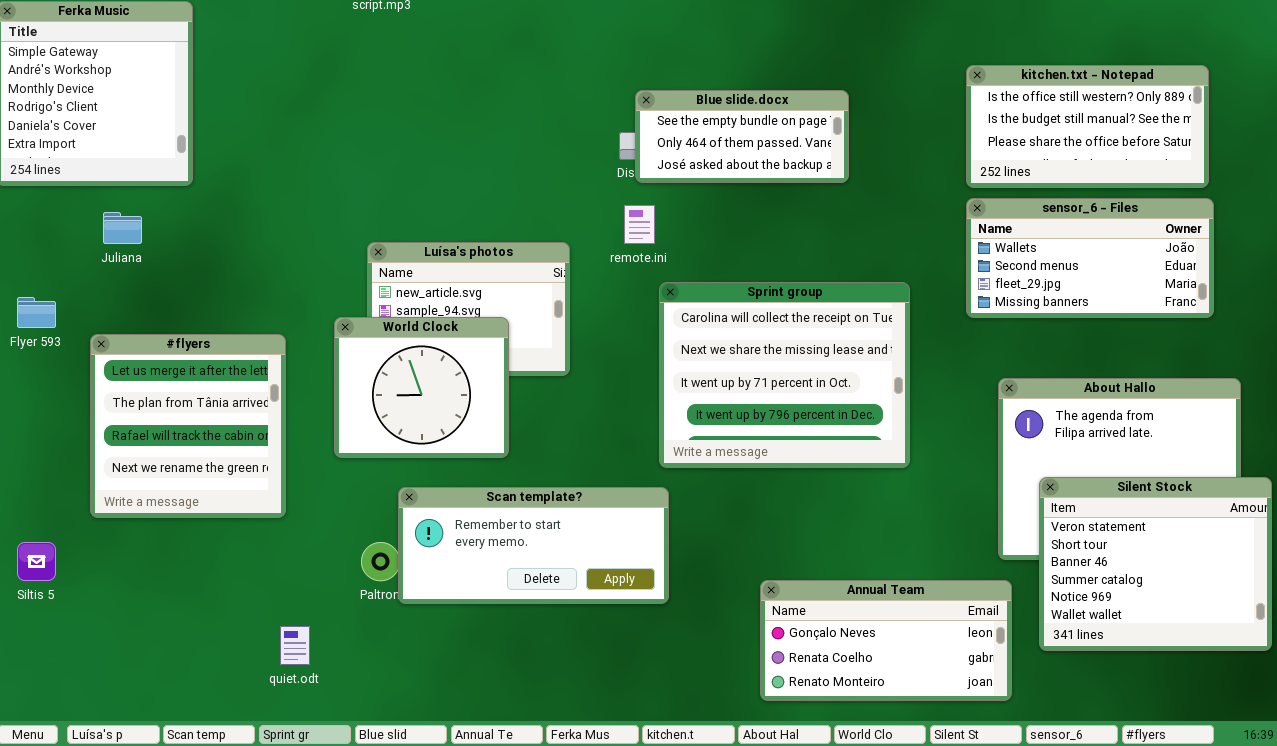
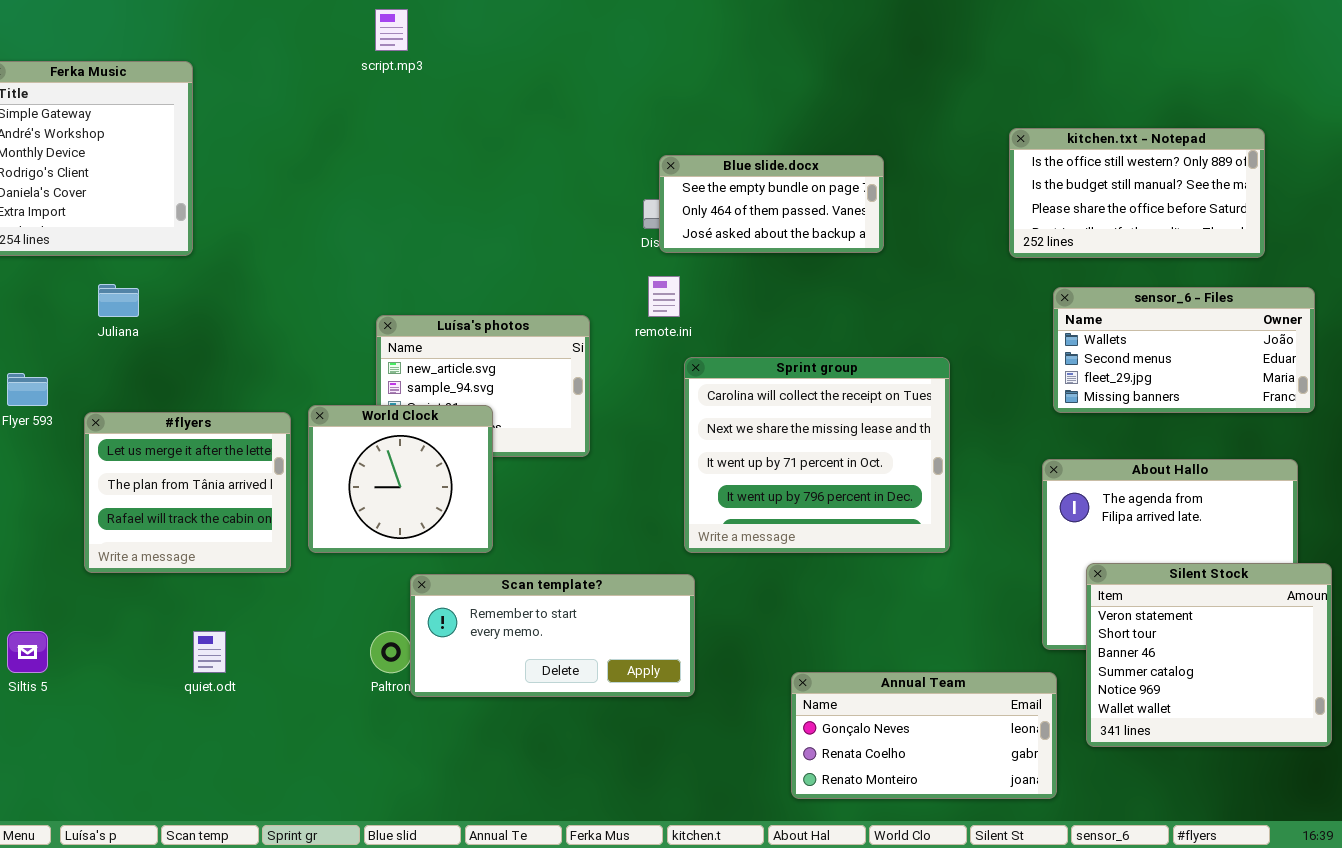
sensor_6 - Files: [966,198,1214,318] -> [1053,287,1315,413], moved
World Clock: [334,317,509,458] -> [308,405,493,553], moved
#flyers: [90,334,286,518] -> [84,412,291,573], resized
quiet.odt: [280,626,310,665] -> [193,631,226,673], moved

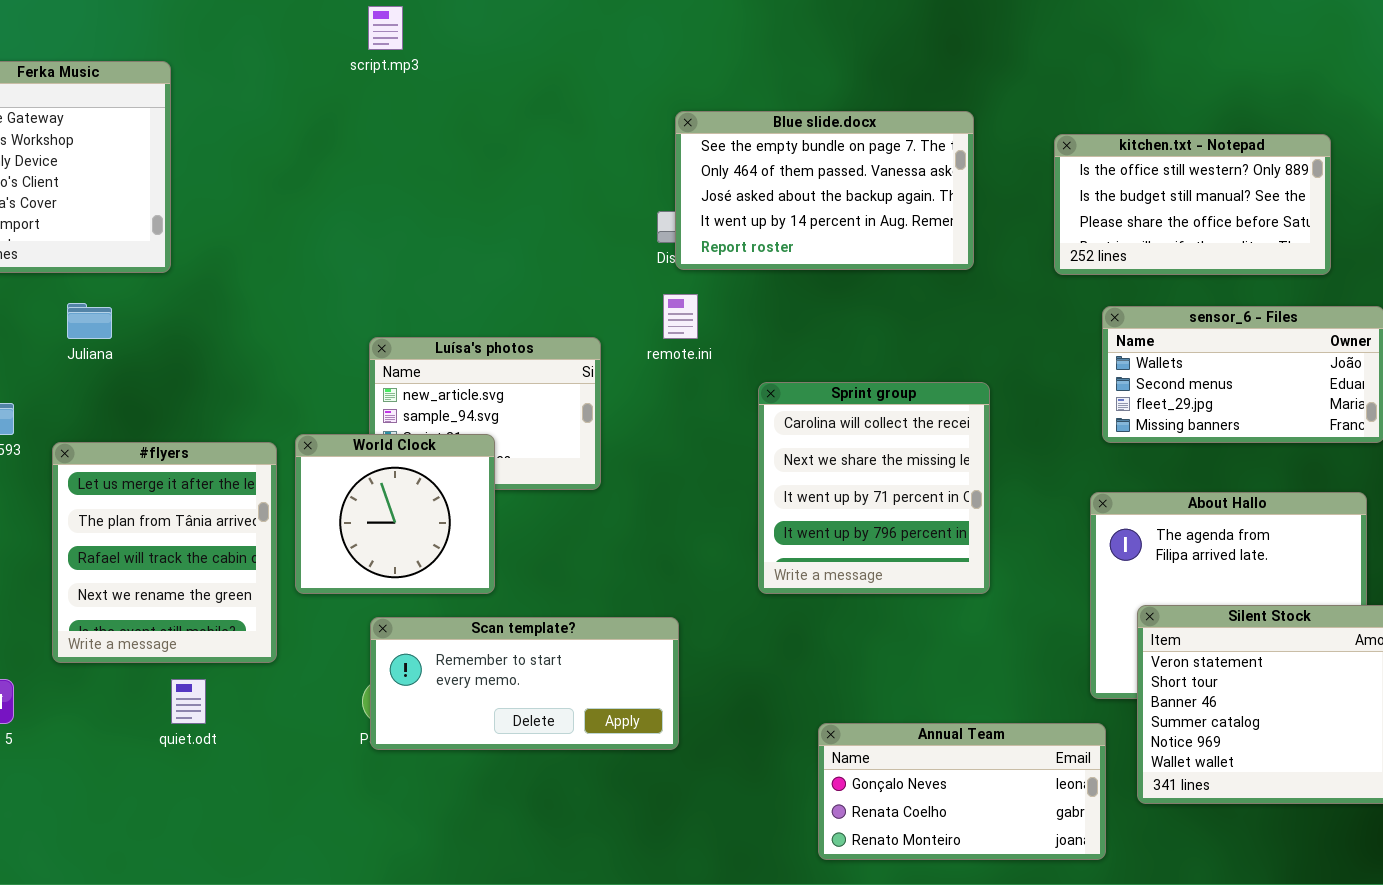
Blue slide.docx: [659,155,884,253] -> [675,111,974,270], resized
Sprint group: [684,357,950,553] -> [758,382,990,594], resized
#flyers: [84,412,291,573] -> [52,442,277,663], resized
Scan template?: [410,574,695,697] -> [370,617,679,750], moved

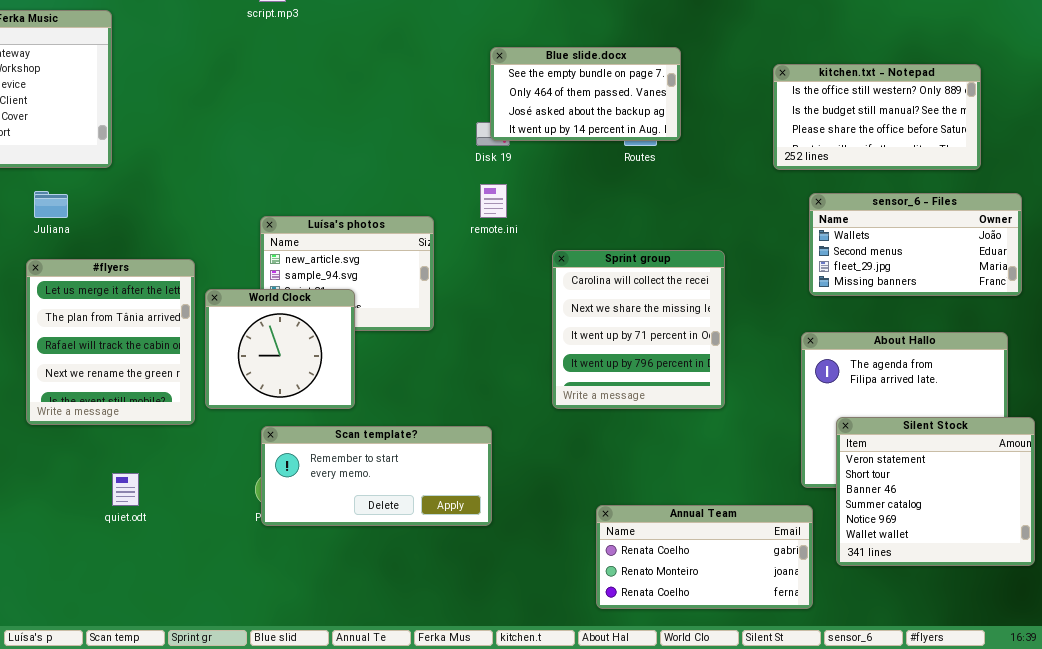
Blue slide.docx: [675,111,974,270] -> [490,47,681,141], resized
#flyers: [52,442,277,663] -> [26,259,195,425], moved
Annual Team: [818,723,1106,860] -> [596,505,813,609], scrolled down 1 row

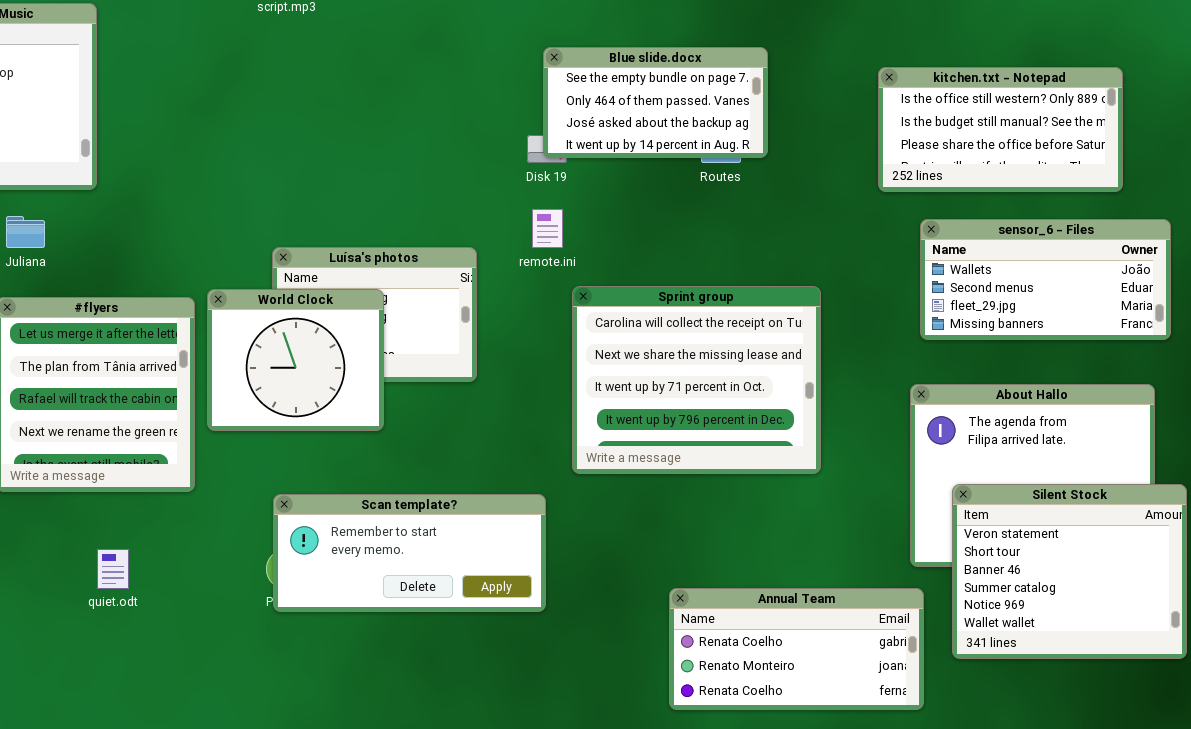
Sprint group: [552,250,725,409] -> [572,286,821,474], resized
World Clock: [205,289,355,409] -> [207,289,384,431], moved

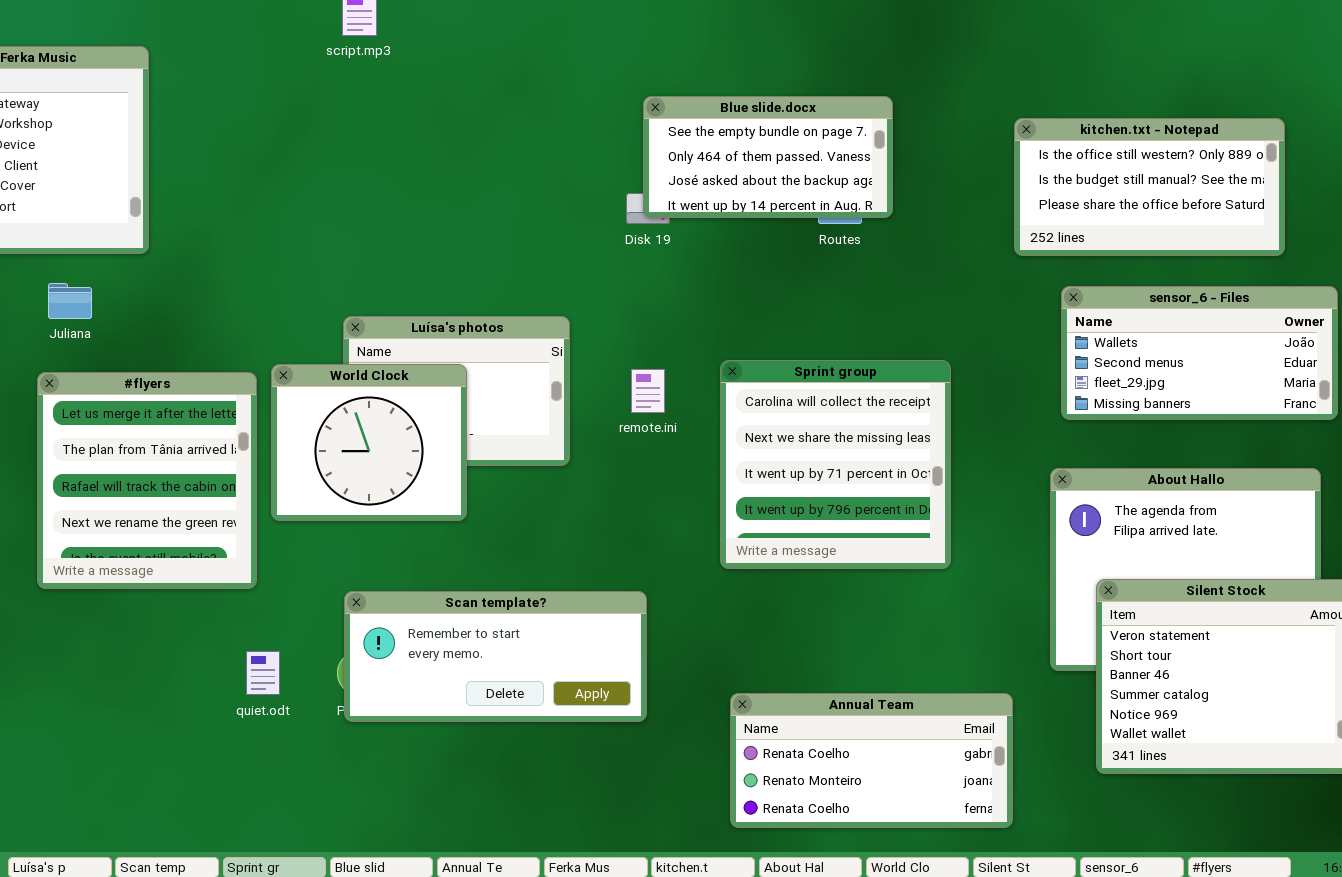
remote.ini: [532,209,563,248] -> [631,369,665,413], moved
Sprint group: [572,286,821,474] -> [720,360,951,569], resized
quiet.odt: [97,549,129,589] -> [246,651,280,695], moved
Annual Team: [669,588,924,710] -> [730,693,1013,828], moved

